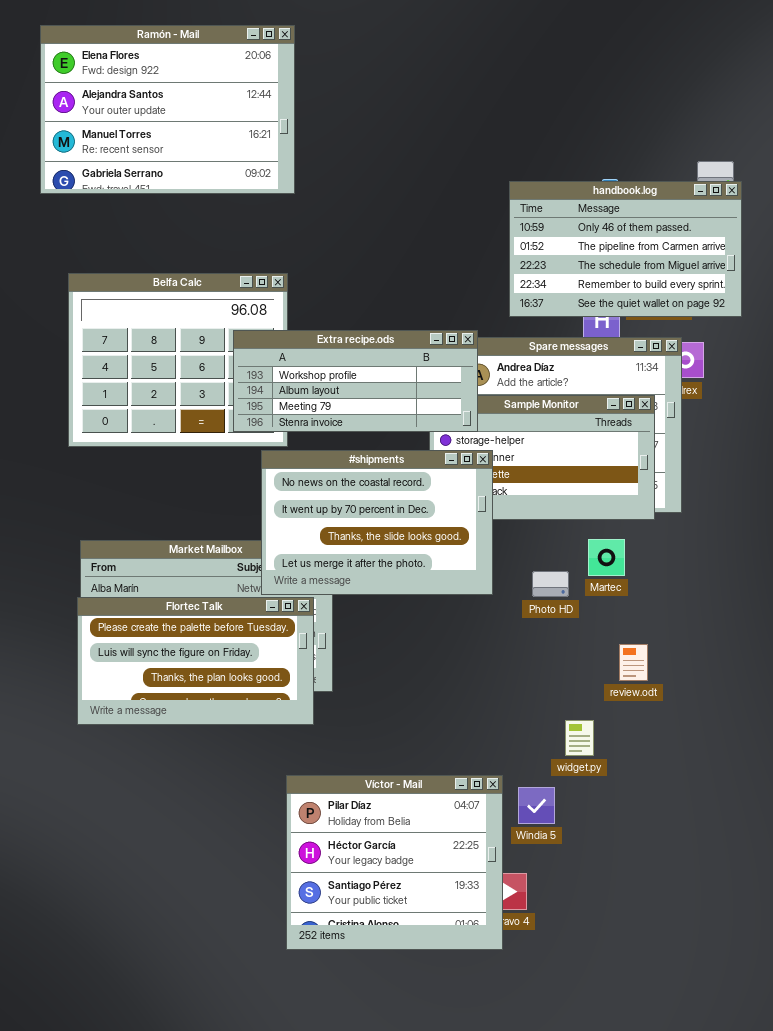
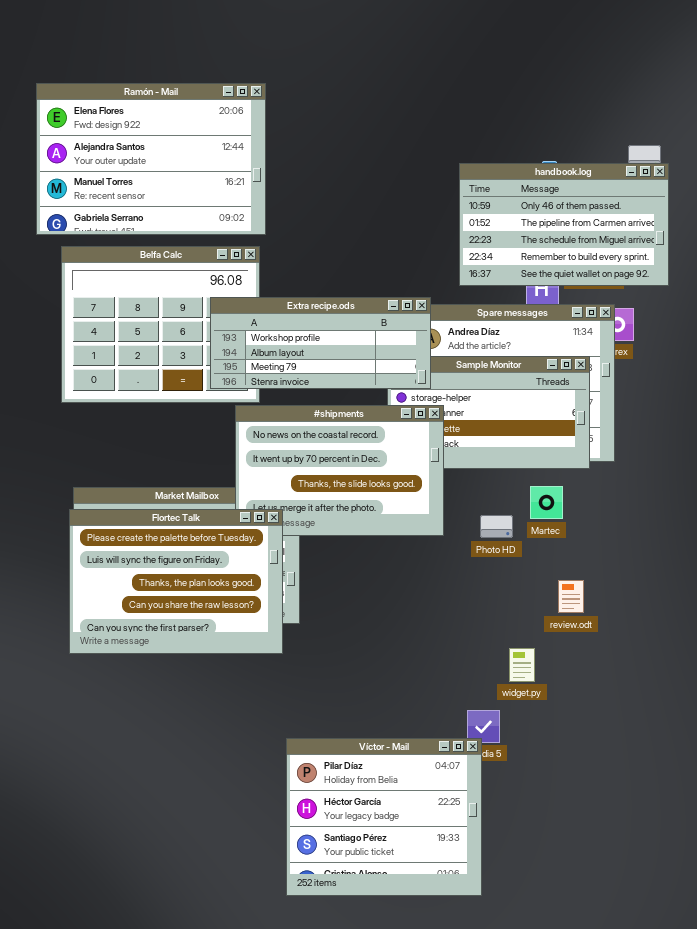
Ramón - Mail: [40,25,295,194] -> [36,83,266,235], moved
Flortec Talk: [77,597,314,725] -> [69,509,283,654], resized
Víctor - Mail: [286,775,503,950] -> [286,738,482,896], moved

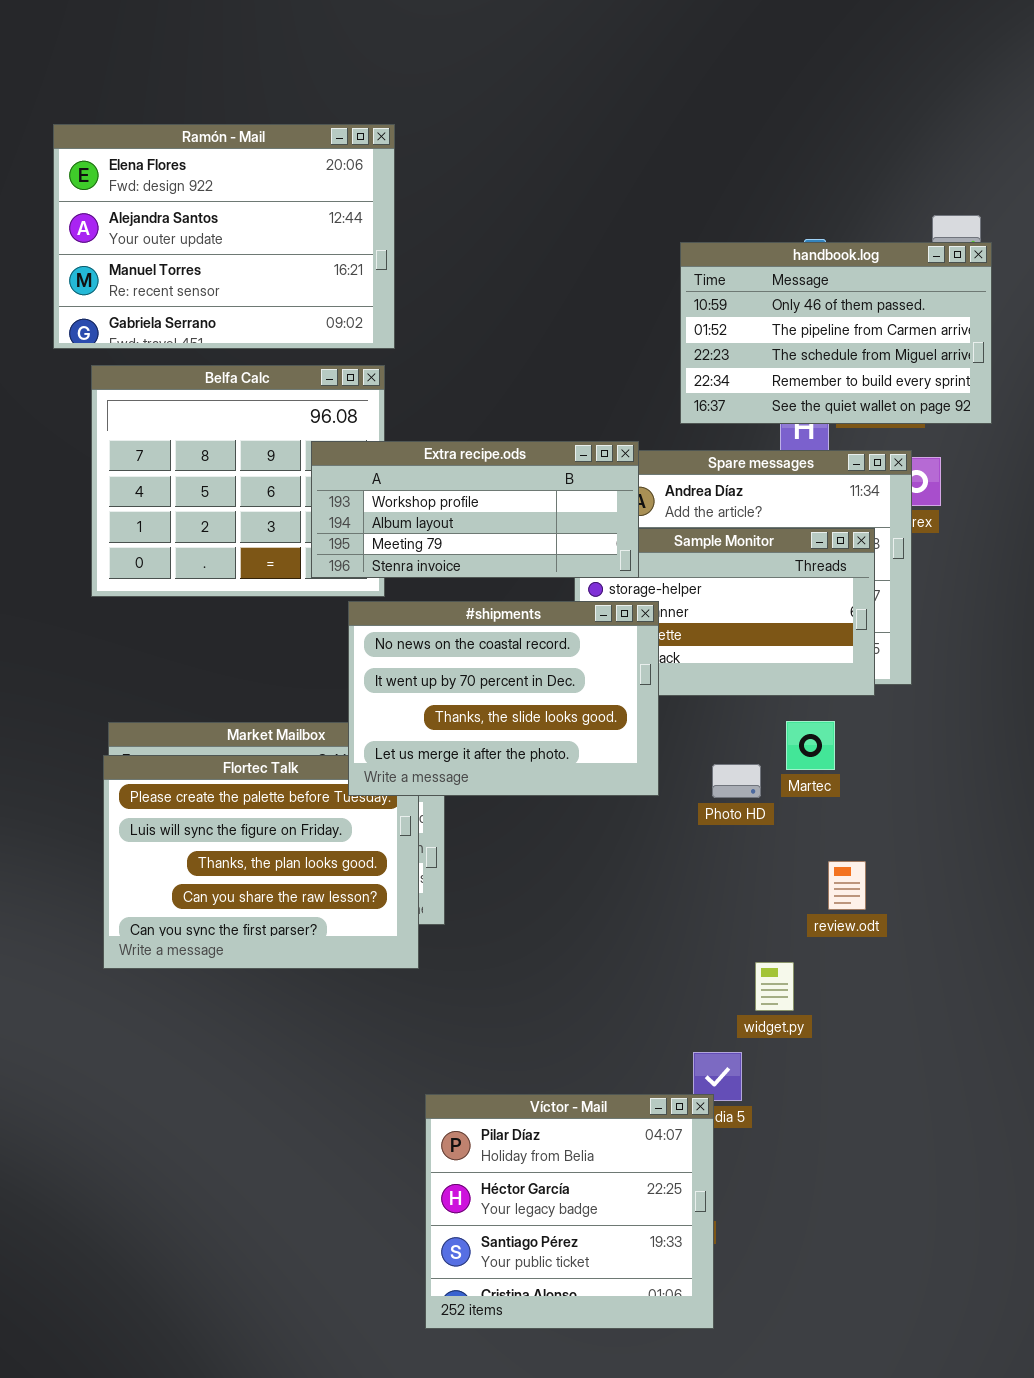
#shipments: [235,405,444,536] -> [348,601,659,796], raised

